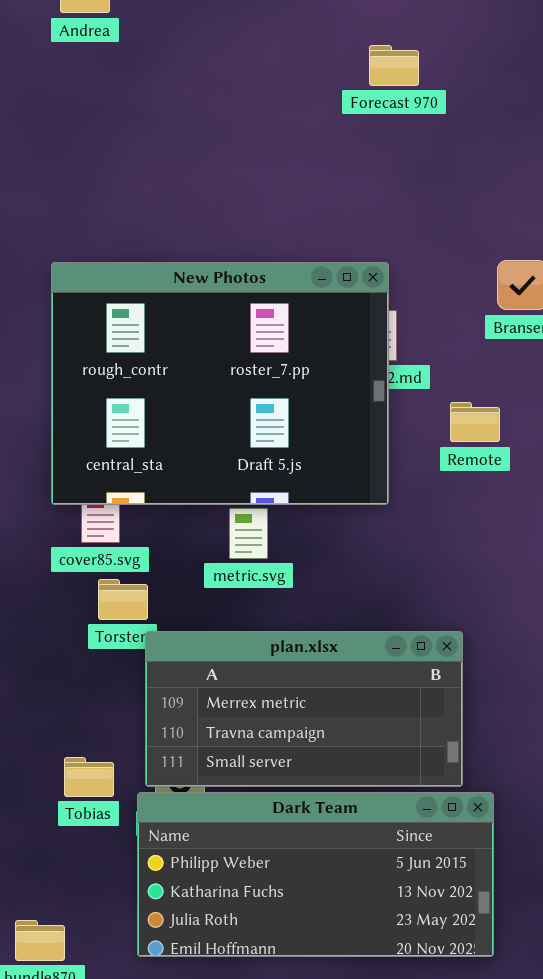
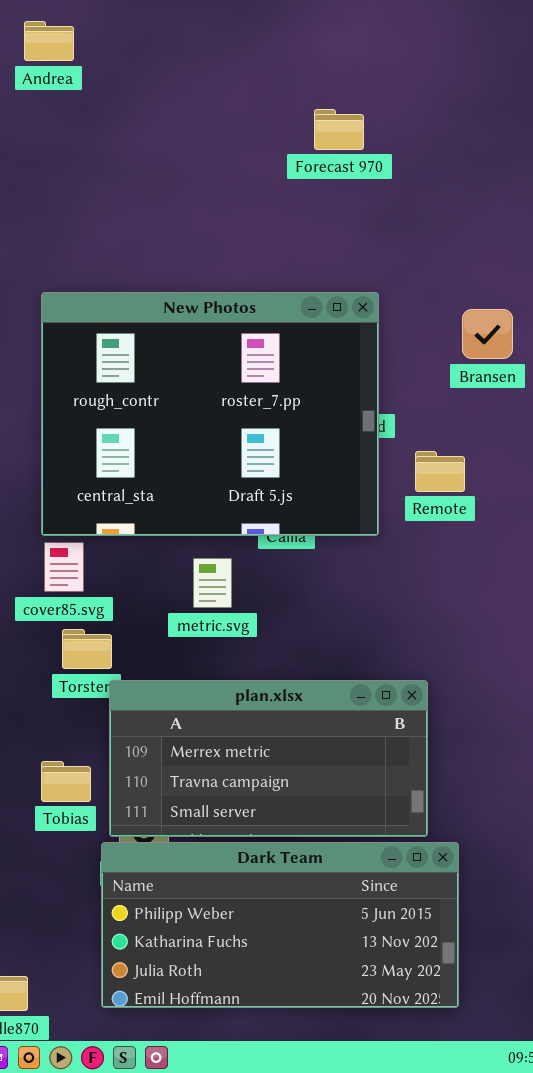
Forecast 970: [369,45,419,86] -> [314,109,364,150], moved
New Photos: [51,262,389,505] -> [41,292,379,536], moved
Tobias: [64,757,114,797] -> [41,761,91,802], moved

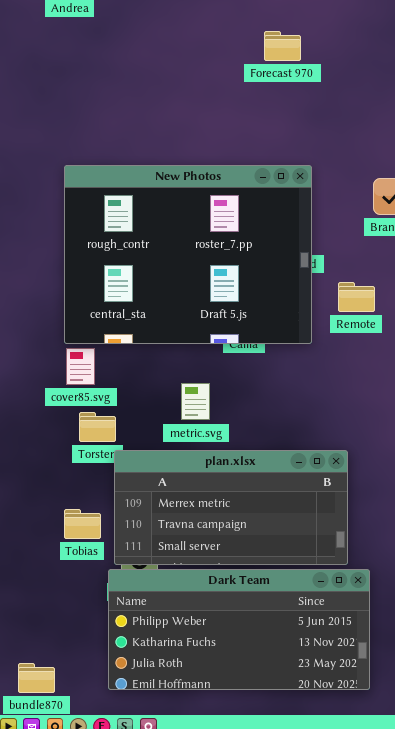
metric.svg: [193,558,232,608] -> [181,383,210,420], moved

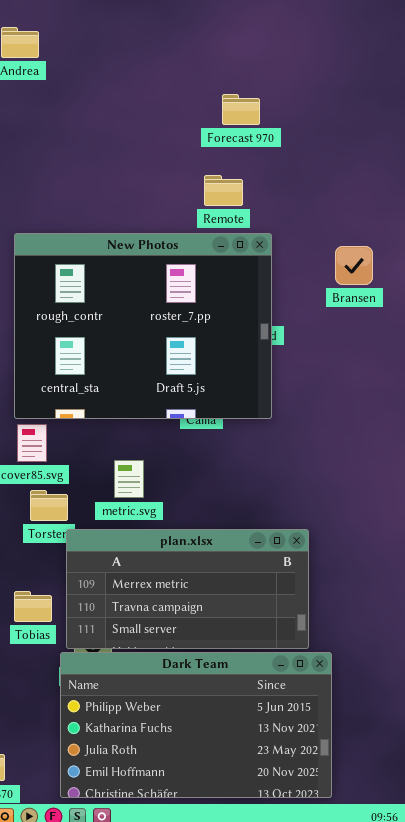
Remote: [338,282,375,312] -> [204,175,243,206], moved
metric.svg: [181,383,210,420] -> [114,460,144,498], moved
Dark Team: [108,569,370,690] -> [60,652,332,798], resized

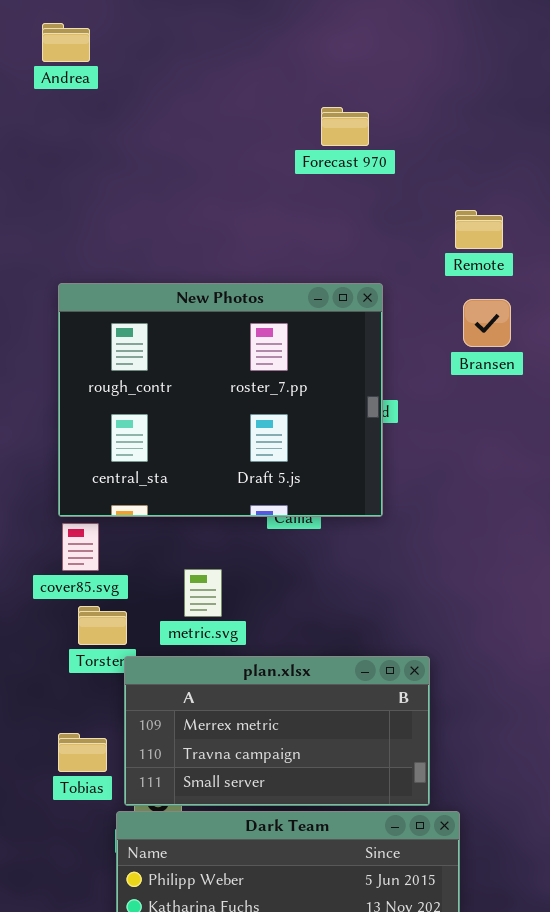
Remote: [204,175,243,206] -> [455,210,503,249], moved

